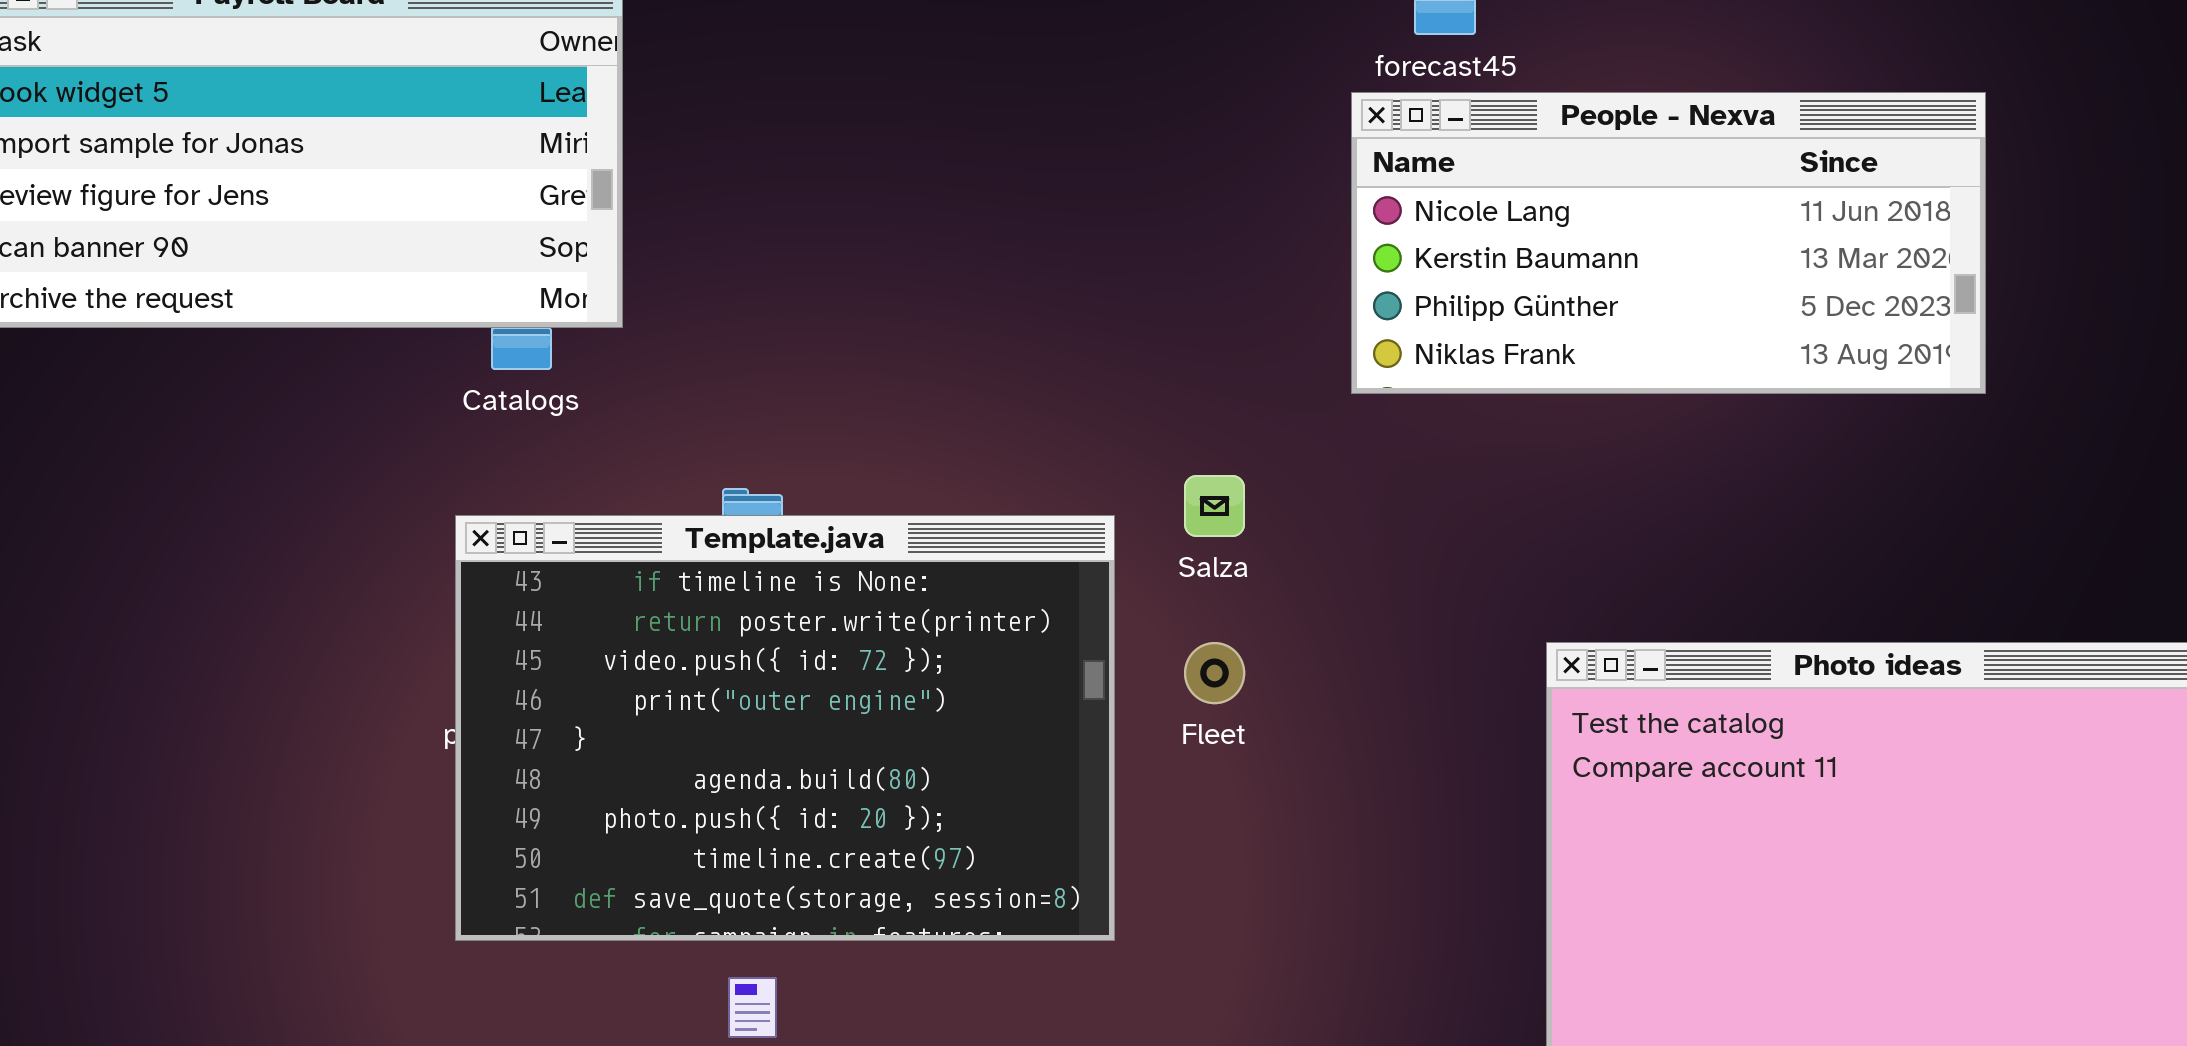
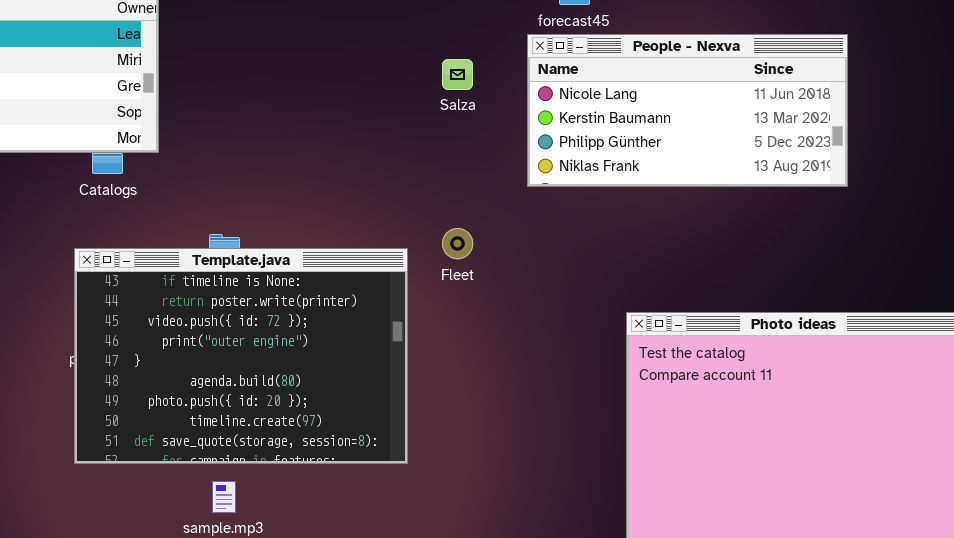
Salza: [1184,475,1245,537] -> [442,59,473,90], moved
Fleet: [1184,642,1245,704] -> [442,228,473,259], moved

